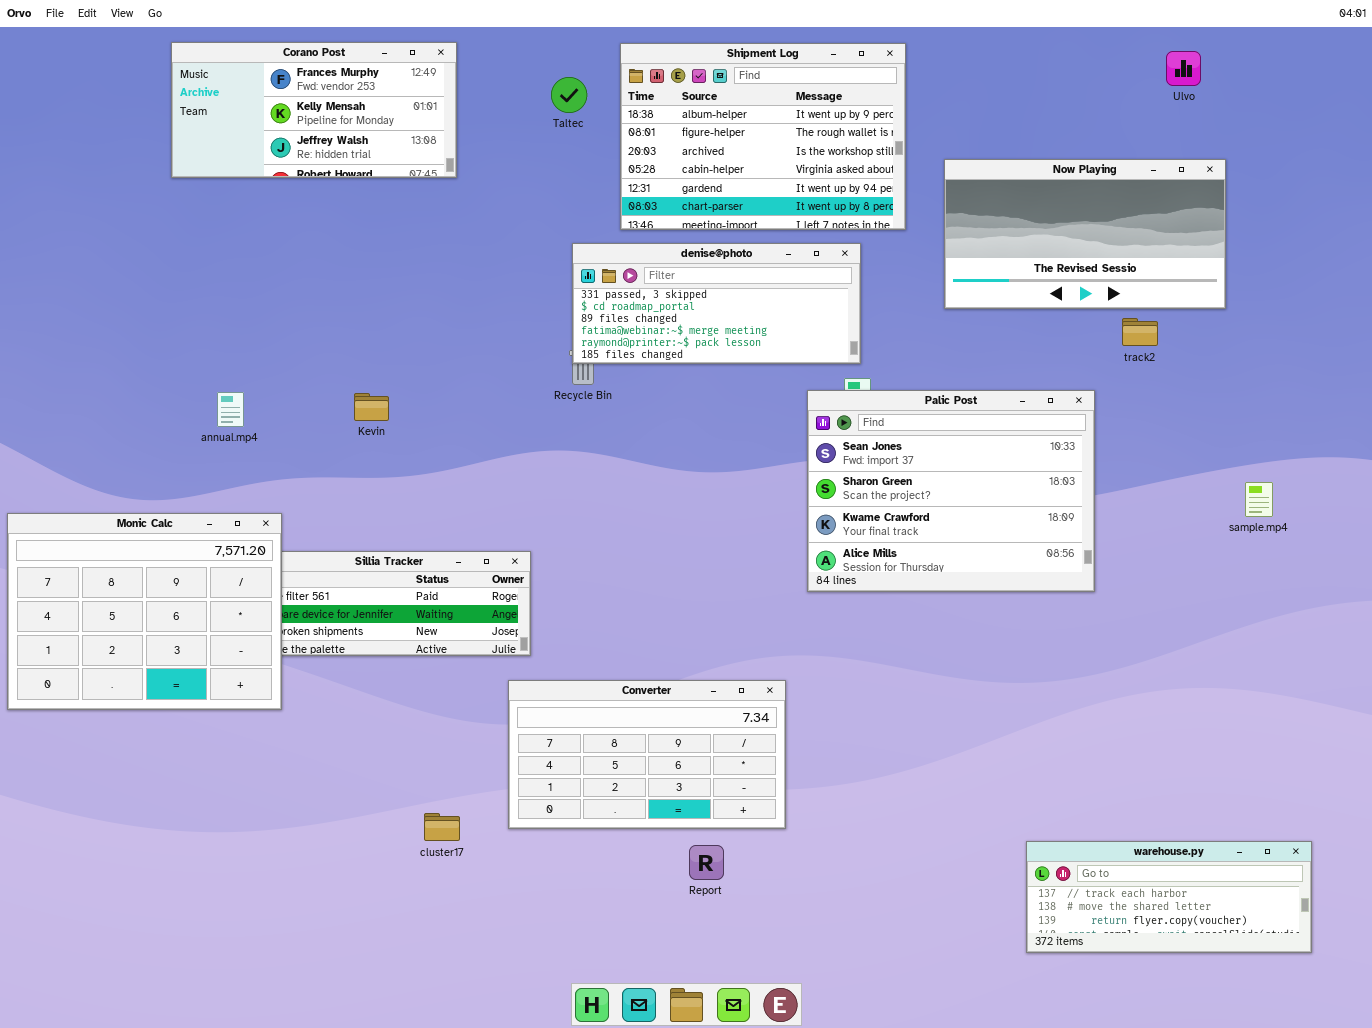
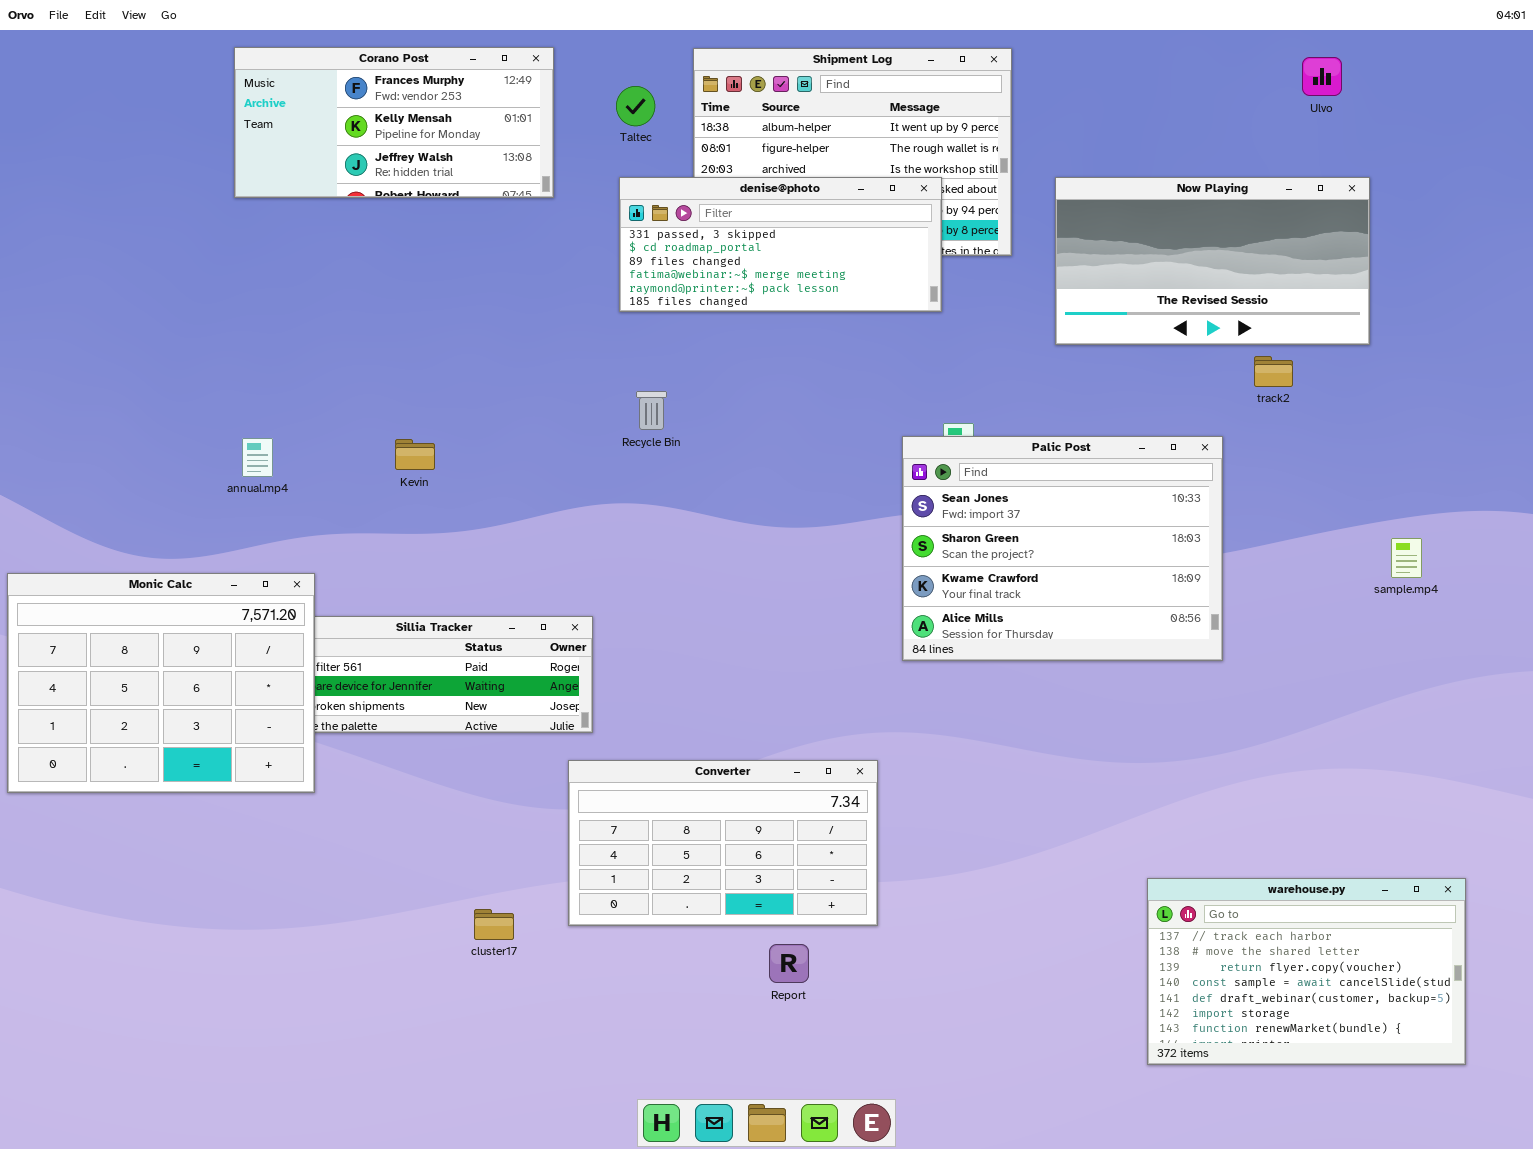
Corano Post: [171,42,457,178] -> [234,47,554,198], moved
denise@photo: [572,243,861,364] -> [619,177,942,312], moved
warehouse.py: [1026,841,1312,953] -> [1147,878,1466,1065], resized

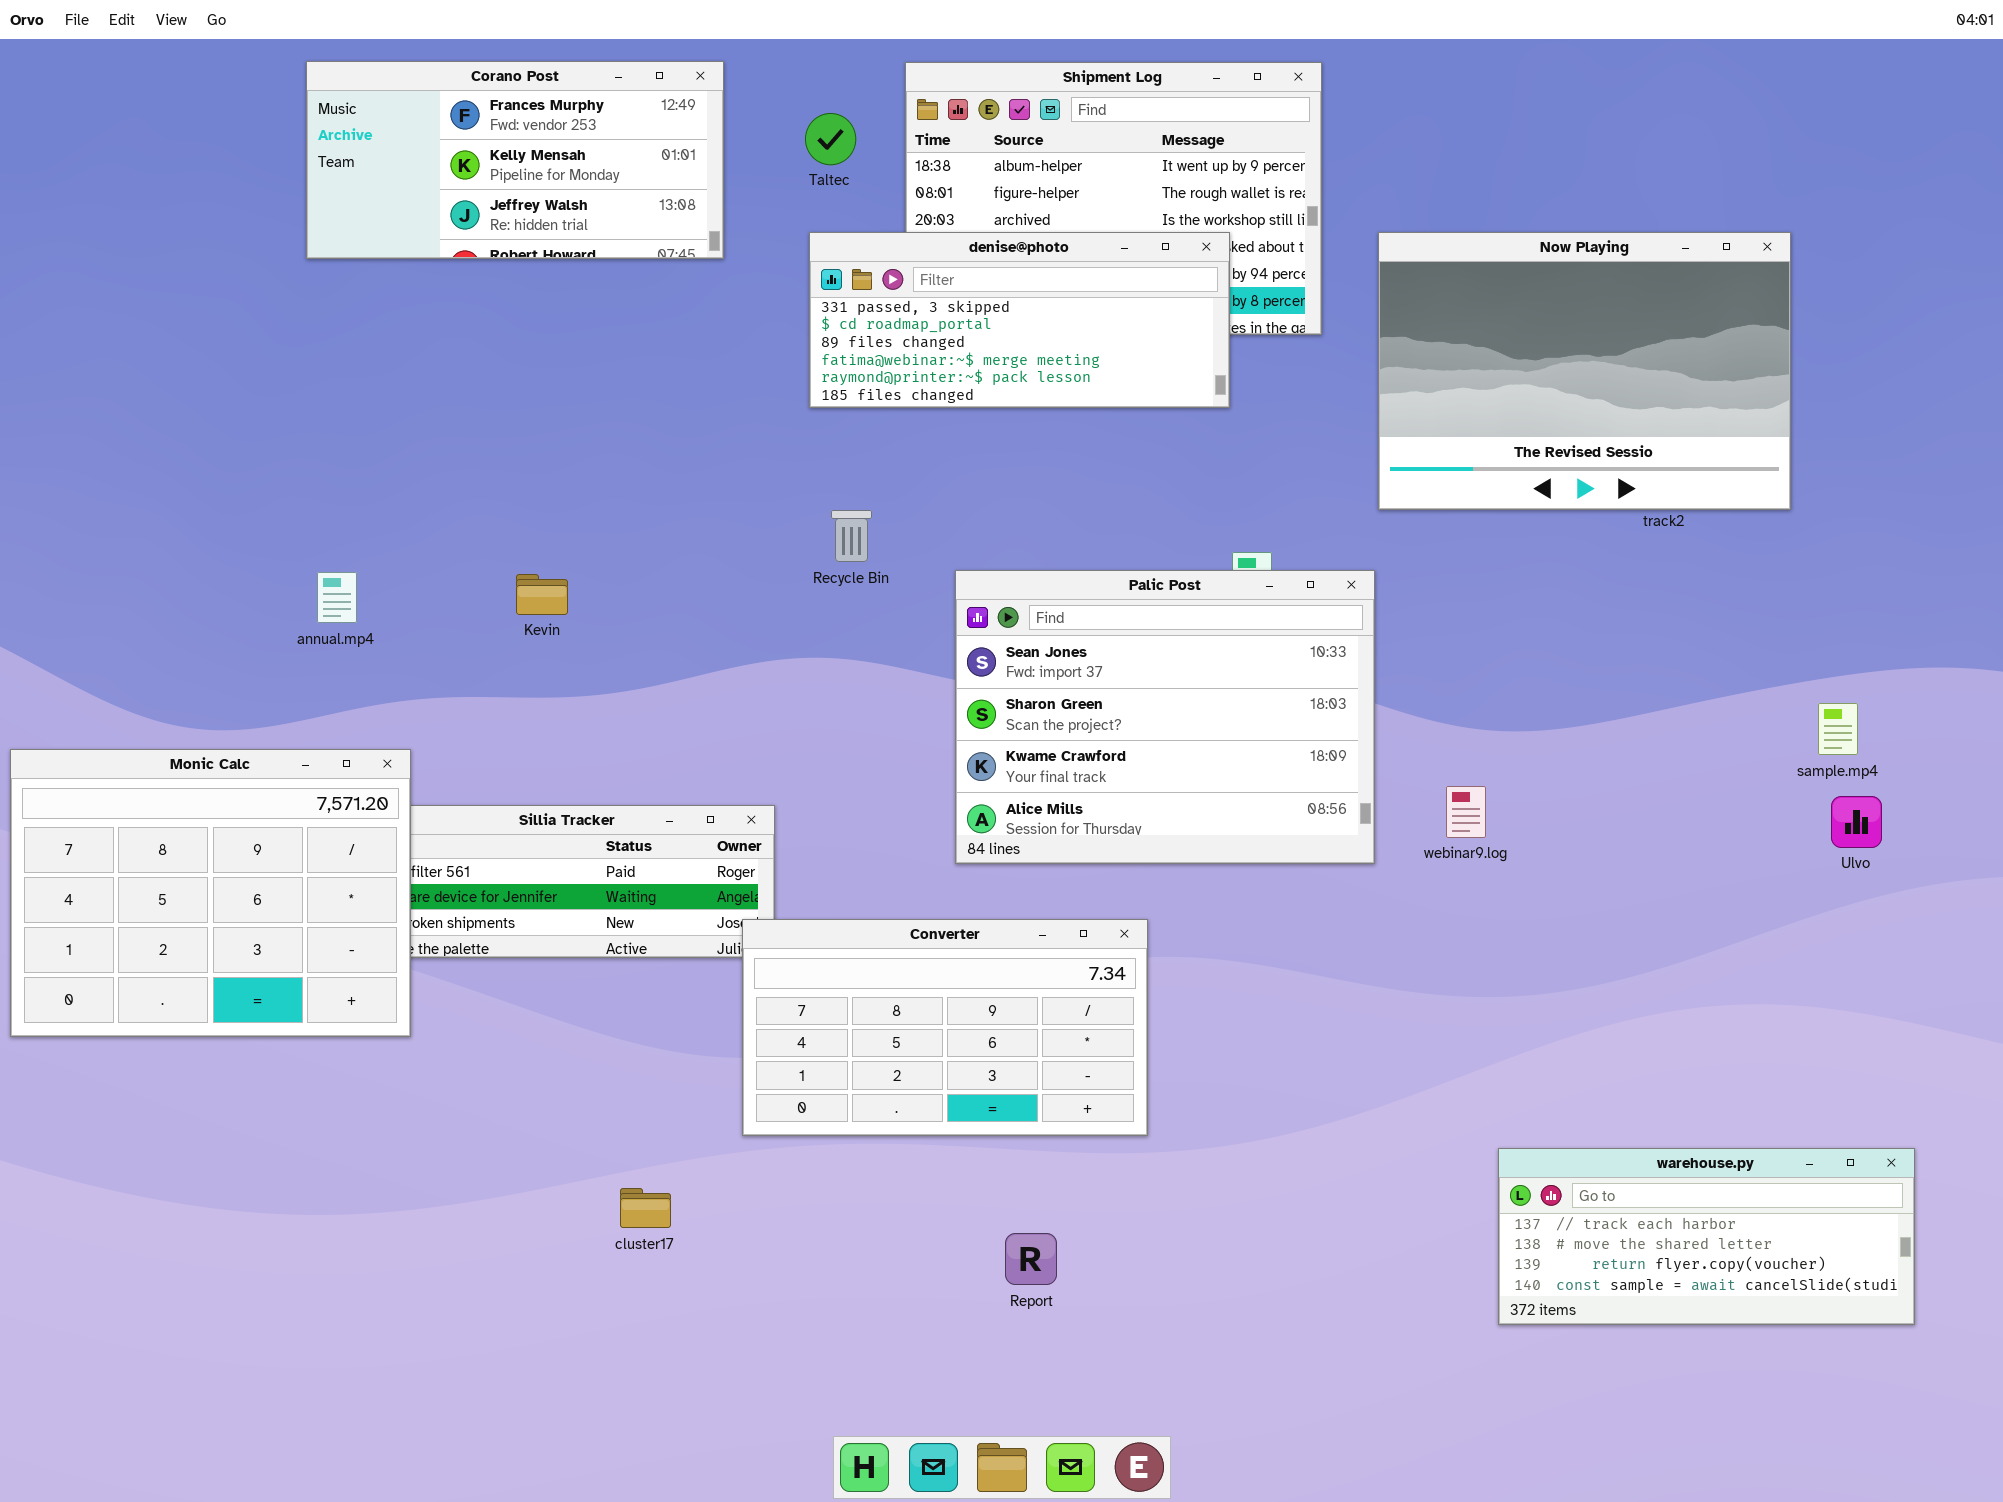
Ulvo: [1302,57,1342,96] -> [1831,796,1882,848], moved
Now Playing: [1055,177,1370,345] -> [1378,232,1791,510], resized
Palic Post: [902,436,1223,661] -> [955,570,1375,864], moved
Converter: [568,760,878,926] -> [742,919,1148,1136], moved
warehouse.py: [1147,878,1466,1065] -> [1498,1148,1915,1325], resized

